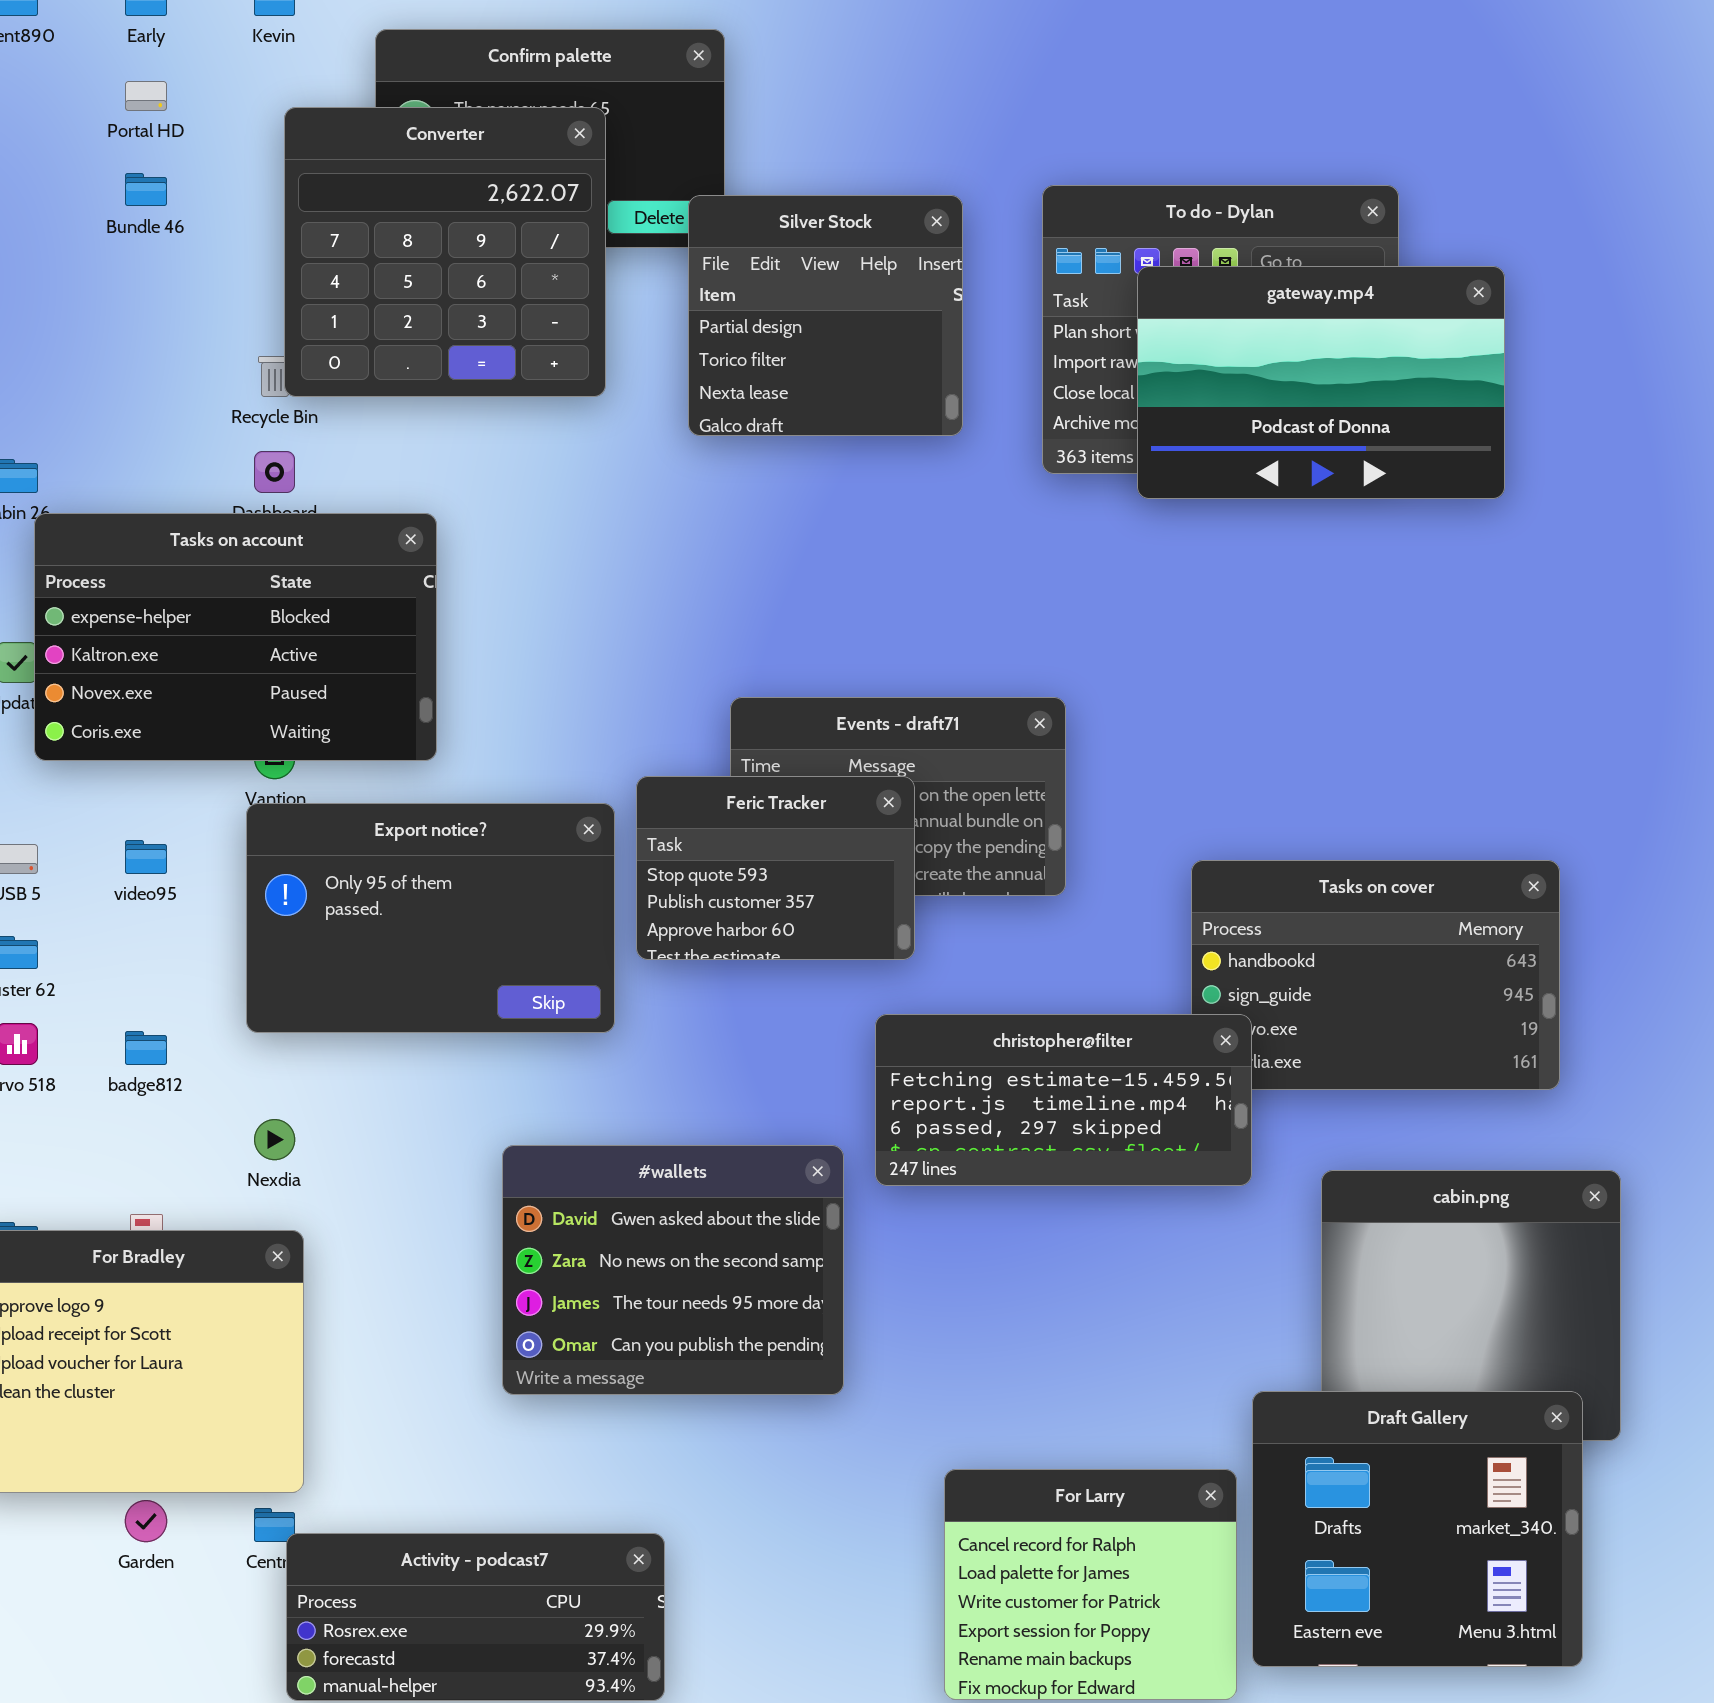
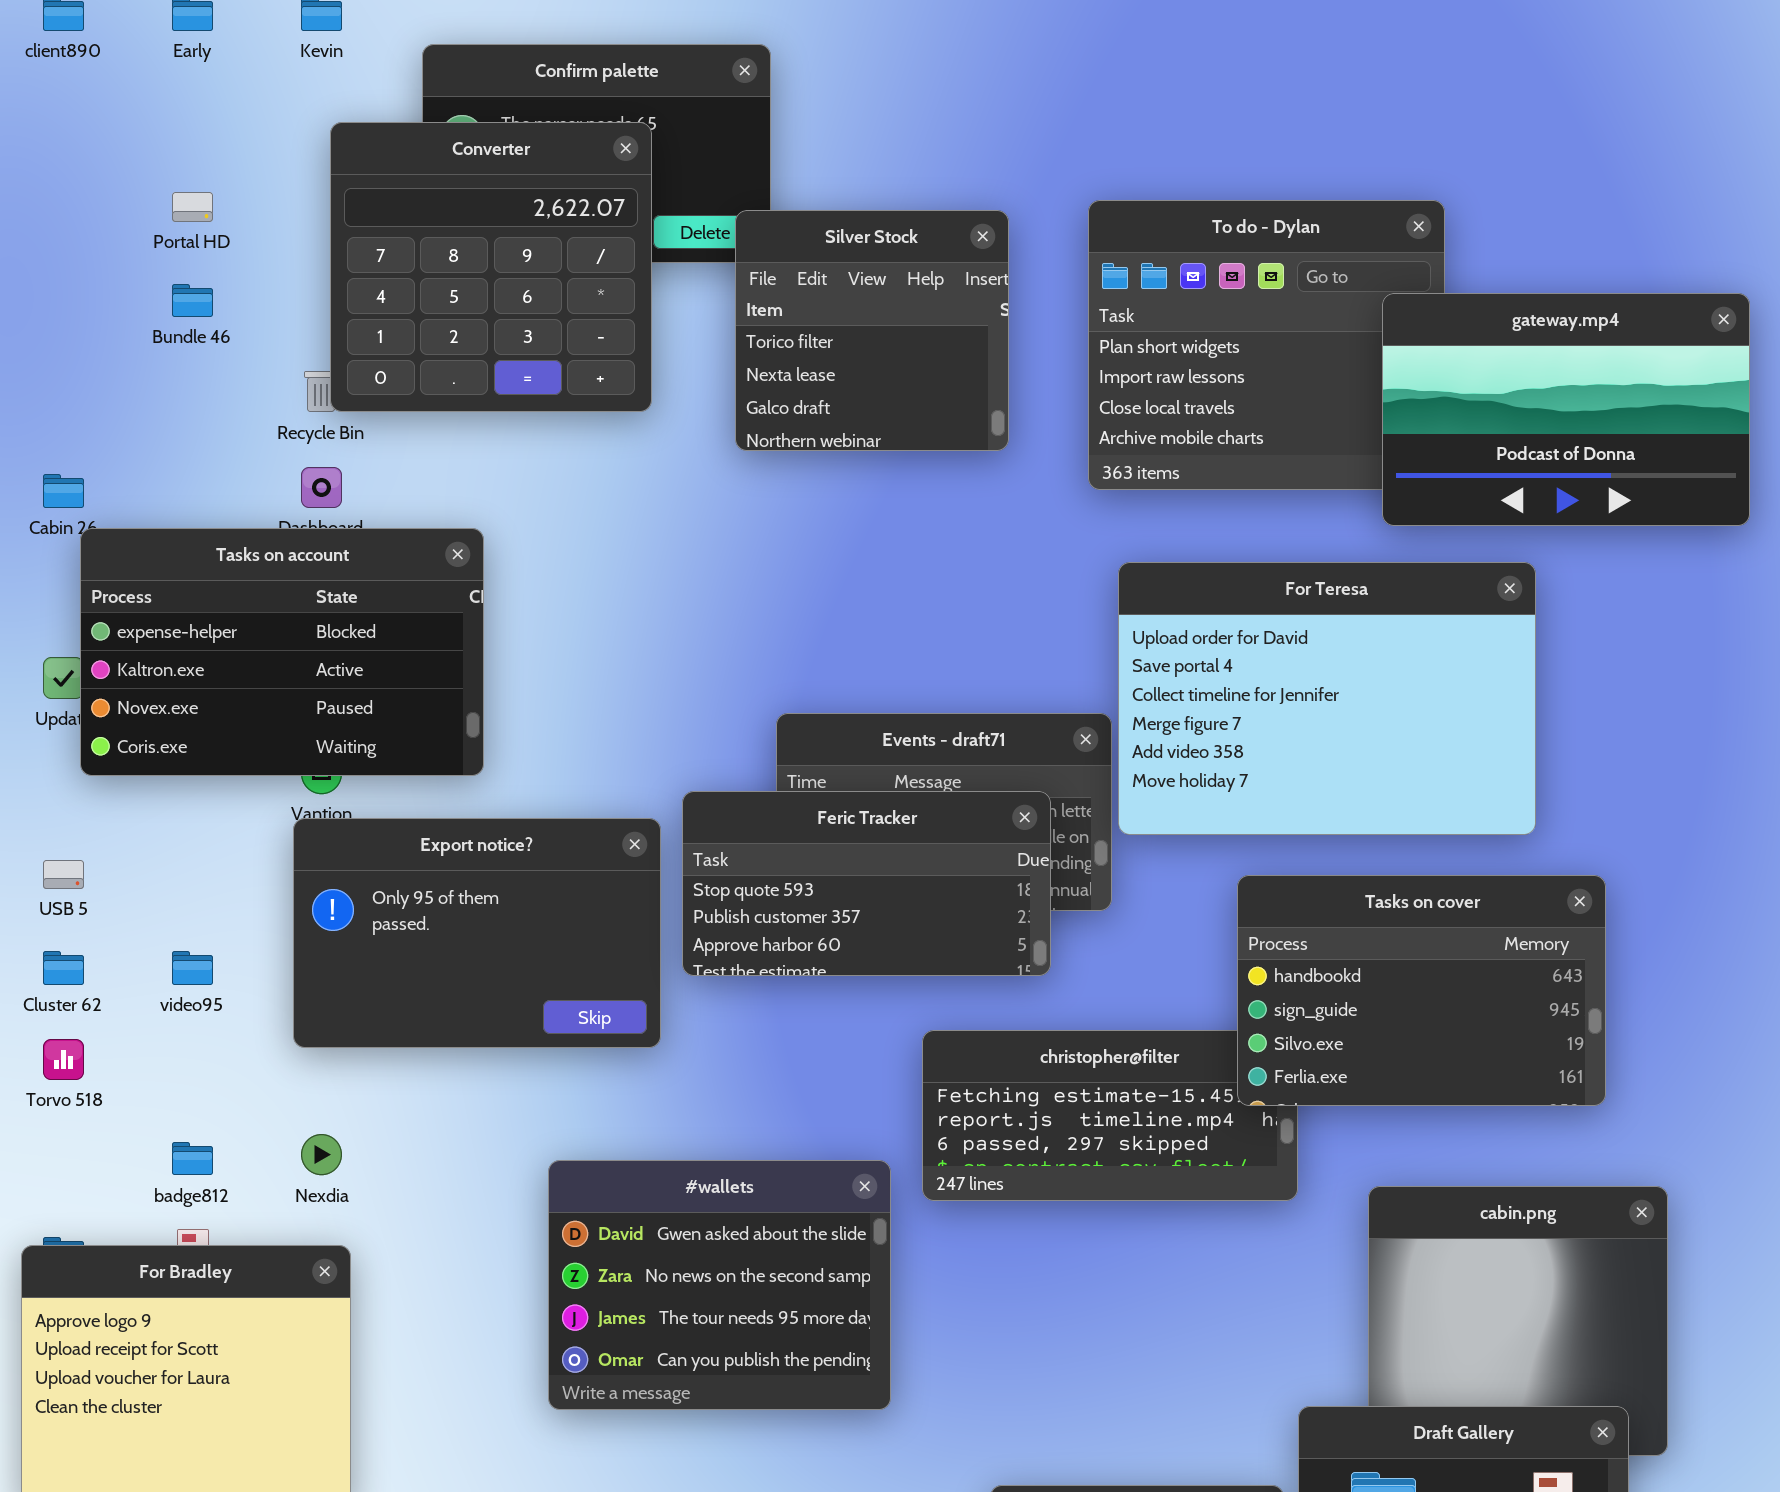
Portal HD: [125,81,167,111] -> [172,192,213,222], moved
Bundle 46: [125,173,167,206] -> [172,284,213,317], moved
Silver Stock: [688,195,963,436] -> [735,210,1009,451], scrolled down 1 row
gateway.mp4: [1137,266,1505,499] -> [1382,293,1750,526], moved
For Teresa: none -> [1118,562,1536,835], opened
Feric Tracker: [636,776,915,960] -> [682,791,1051,976], resized
video95: [125,840,167,874] -> [172,951,213,985], moved
Tasks on cover: [1191,860,1560,1090] -> [1237,875,1606,1106], raised
badge812: [125,1031,167,1065] -> [172,1142,213,1175], moved

